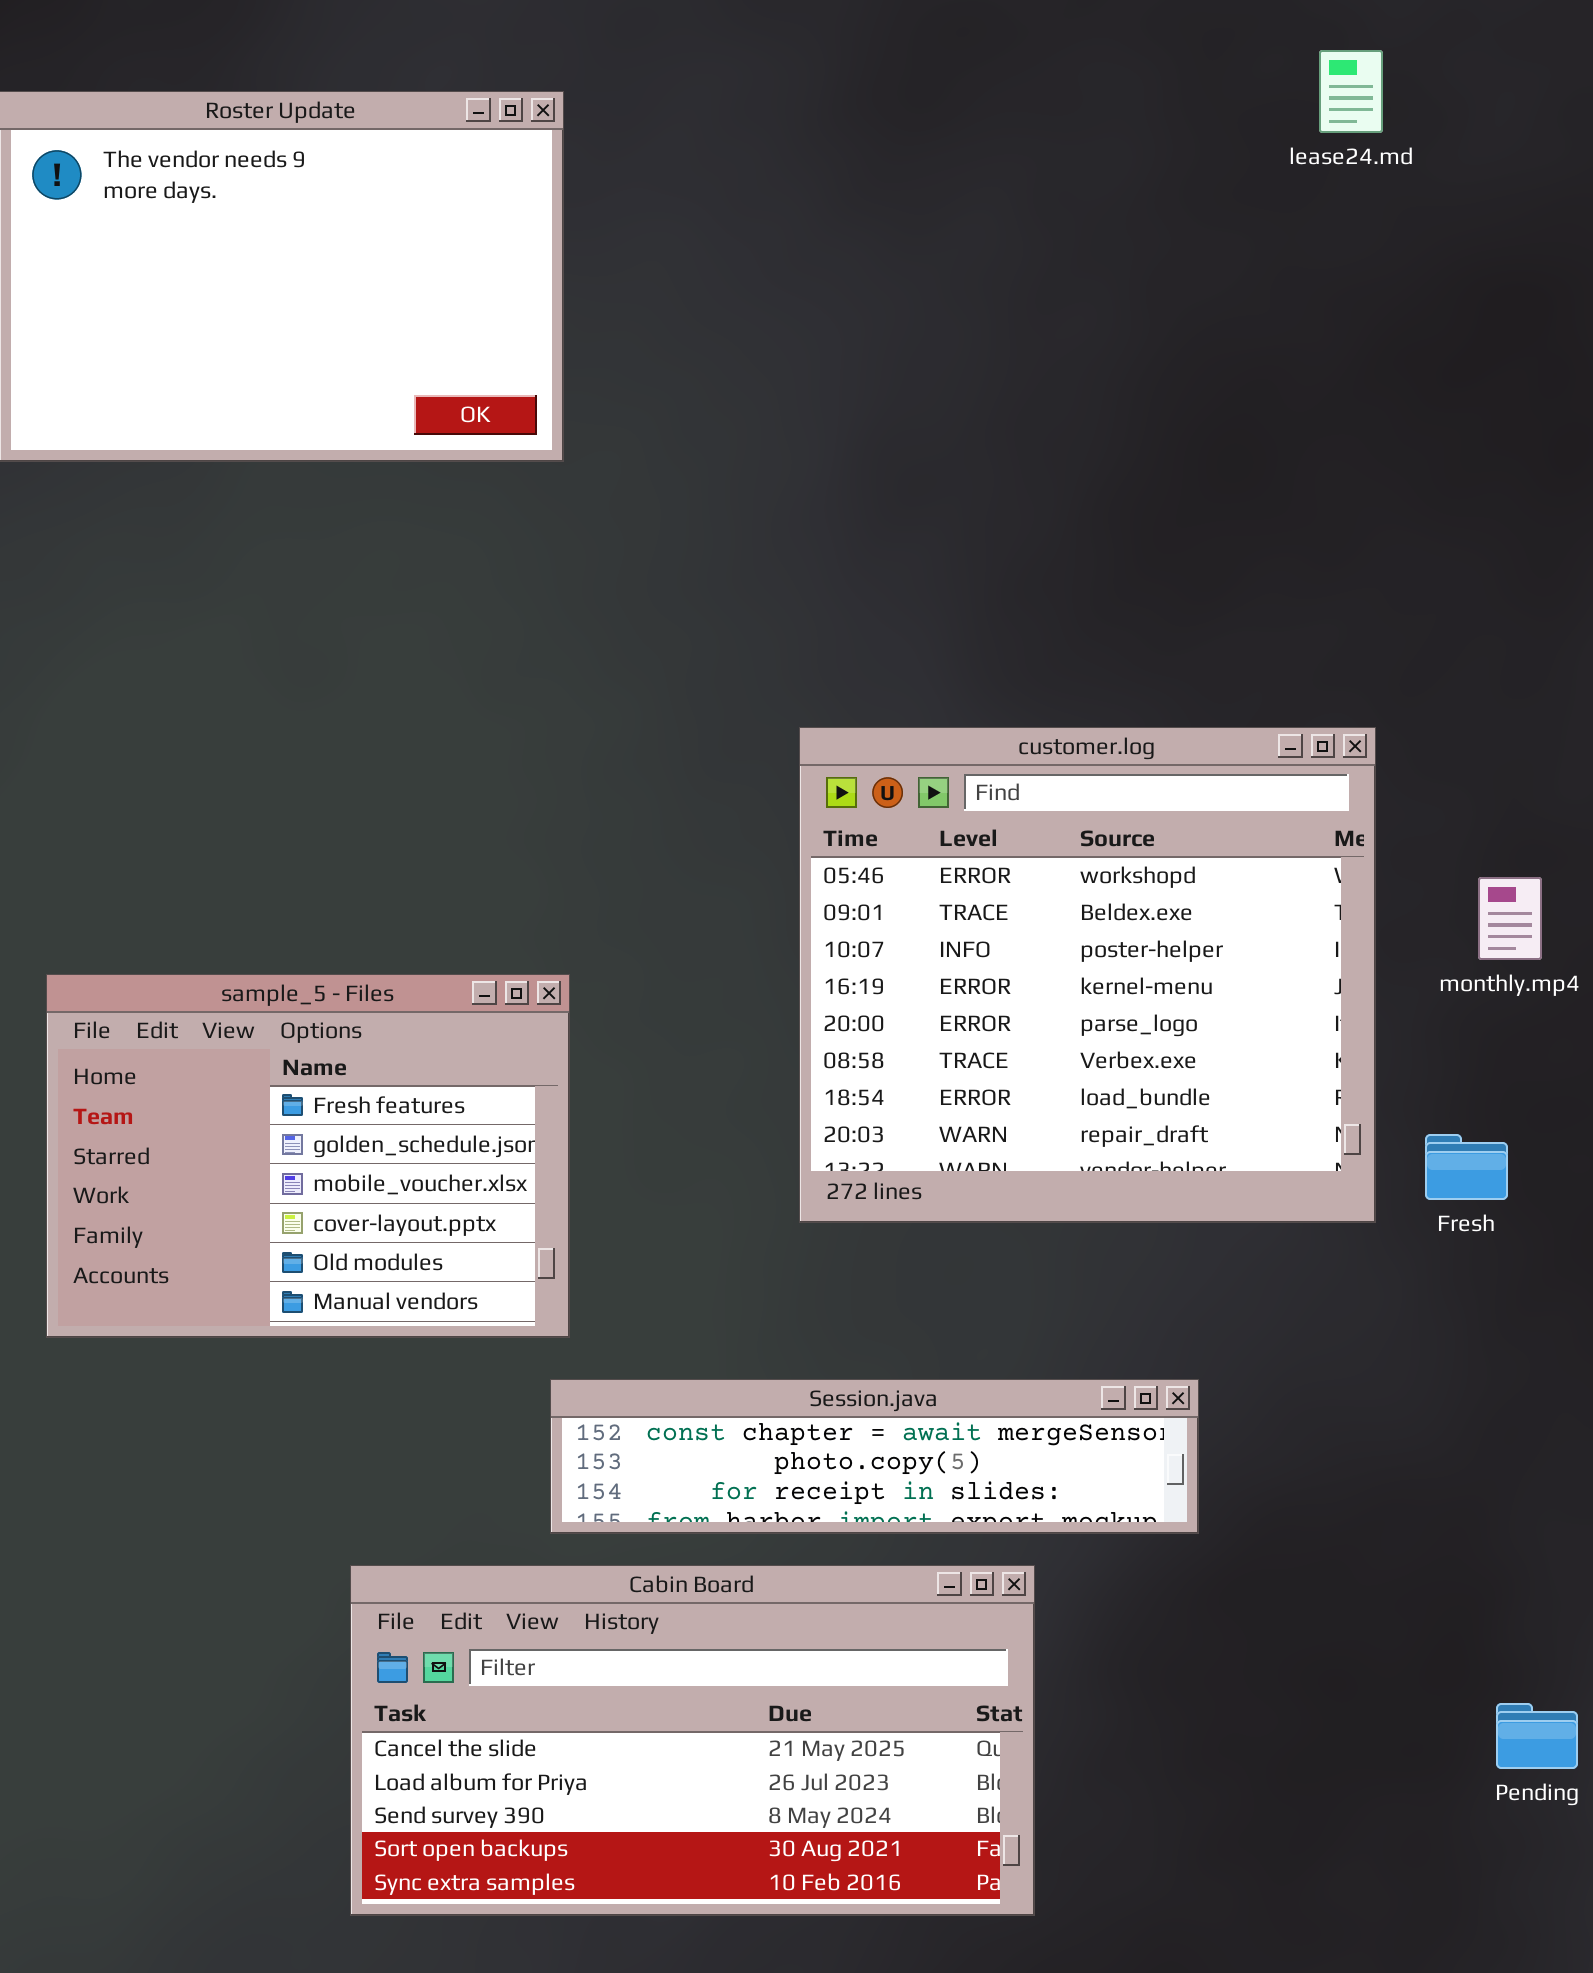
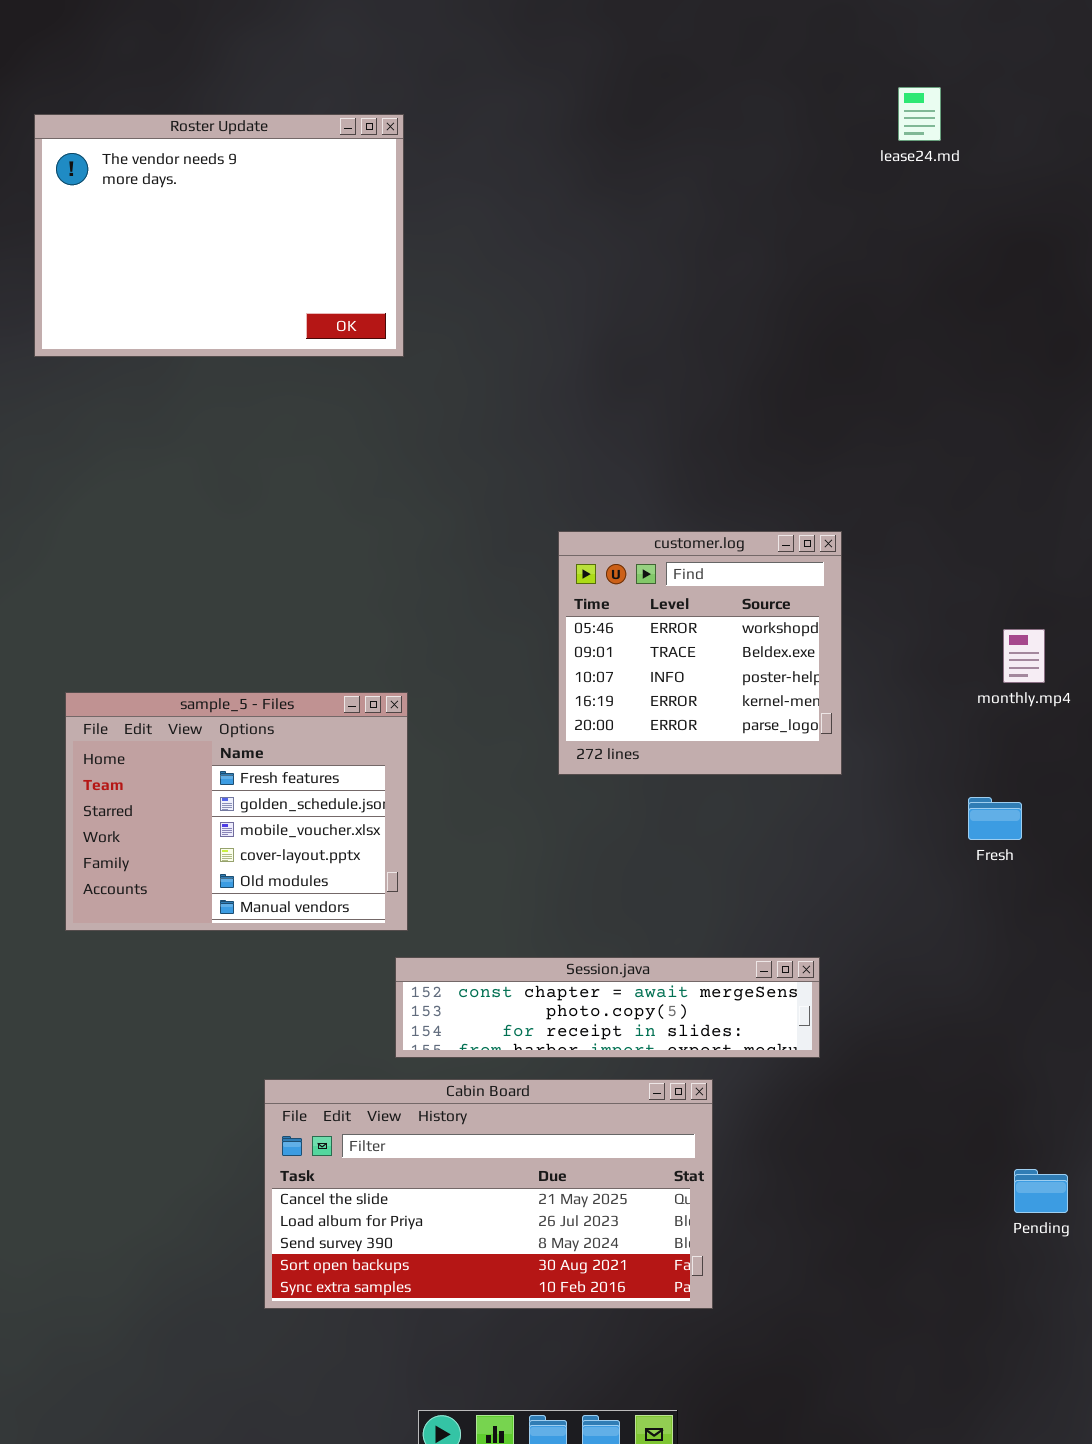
customer.log: [799,727,1376,1223] -> [558,531,842,775], resized

